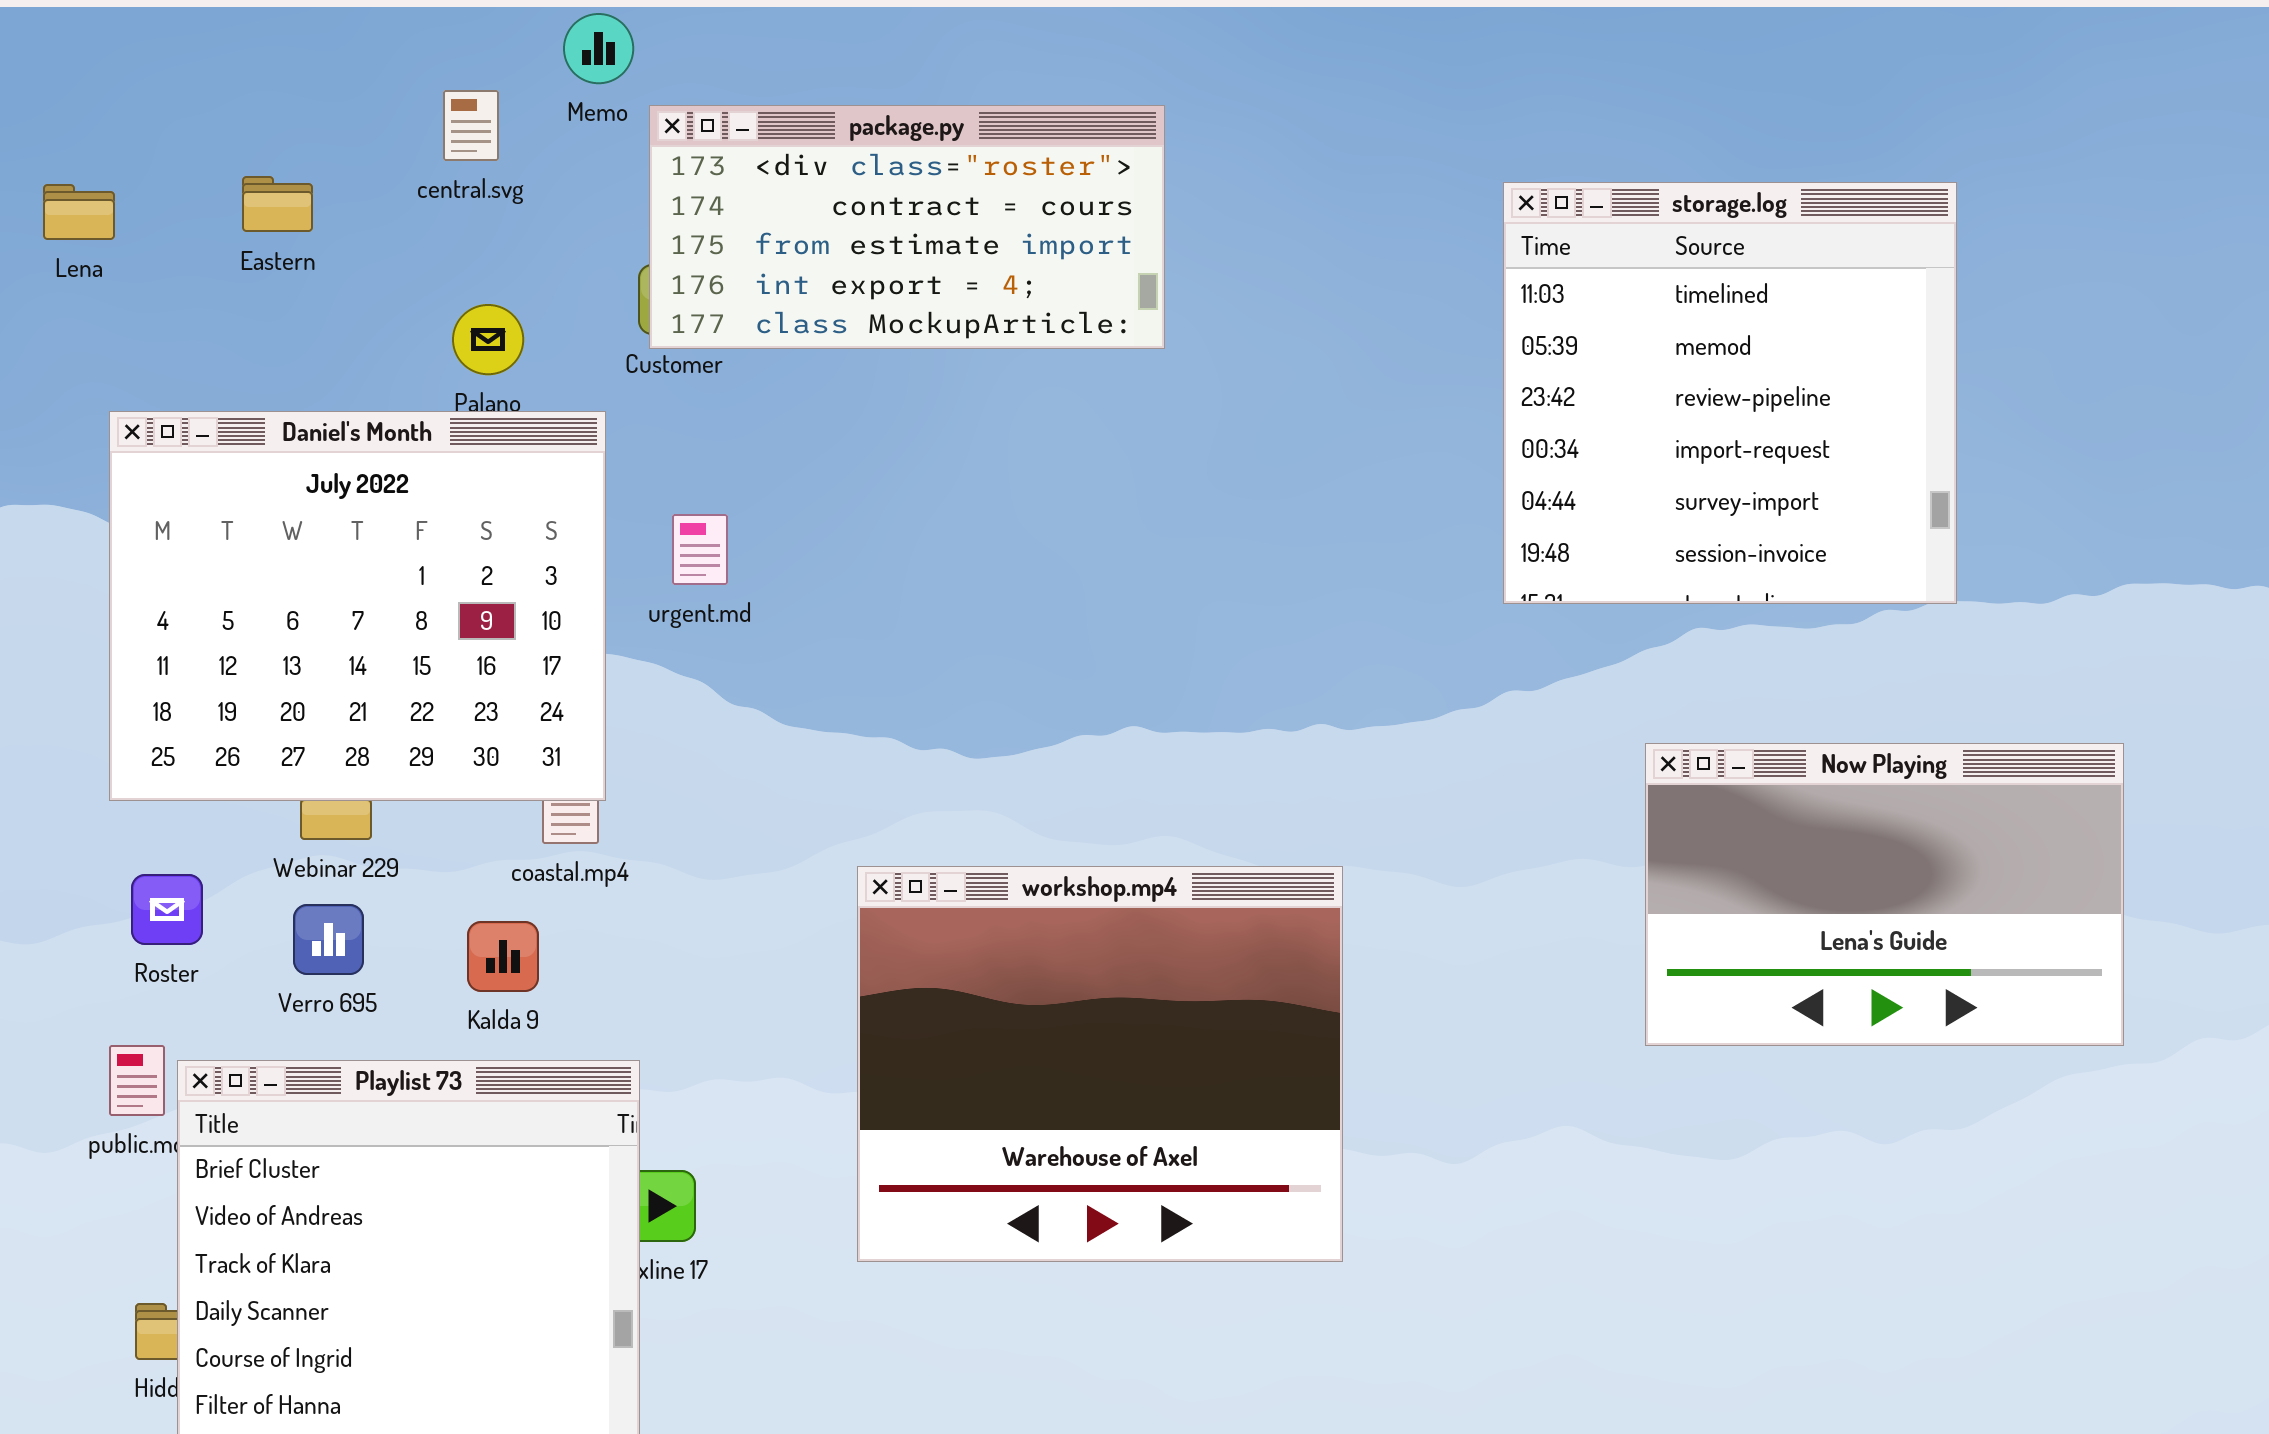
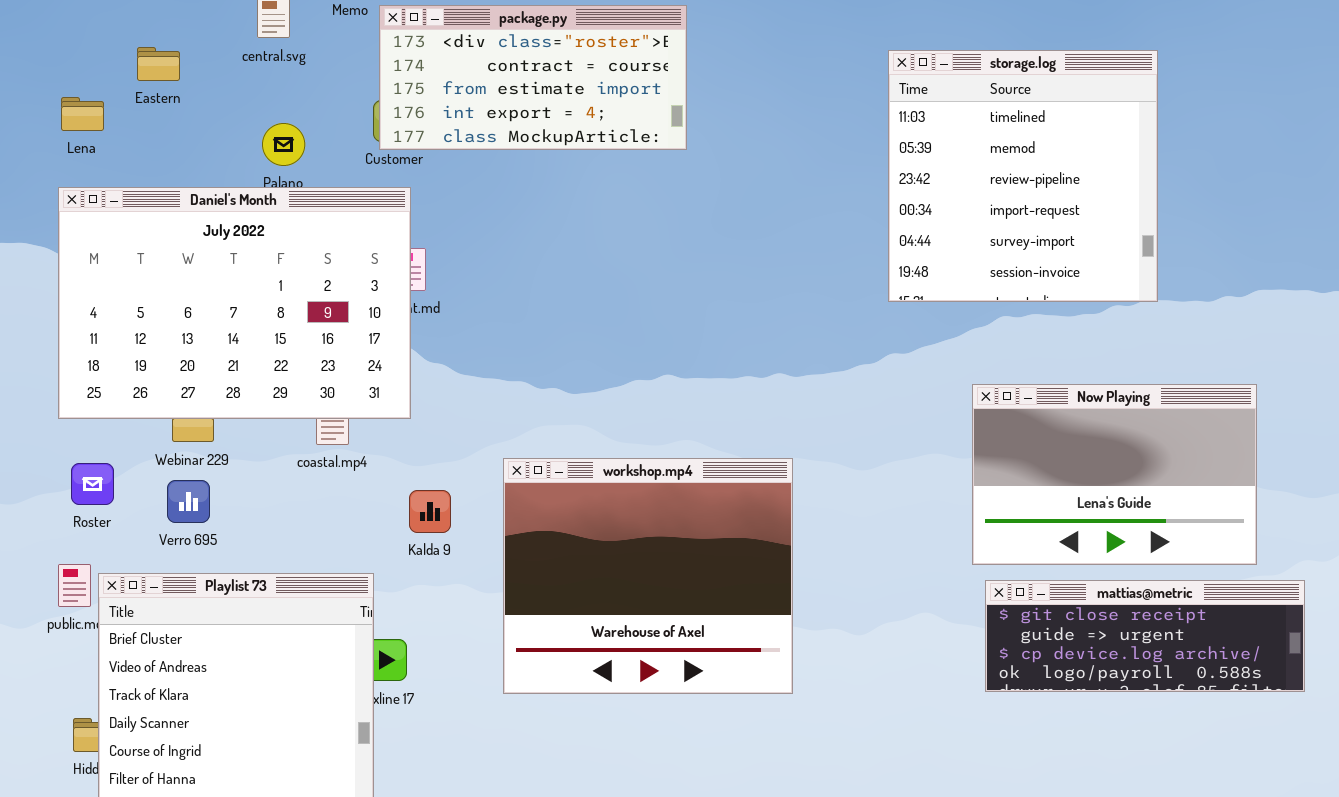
Lena: [43,184,115,240] -> [61,97,104,131], moved
Daniel's Month: [109,411,606,801] -> [58,187,411,419], resized
Kalda 9: [467,921,539,992] -> [409,490,451,533], moved
mattias@metric: none -> [985,580,1305,692], opened

